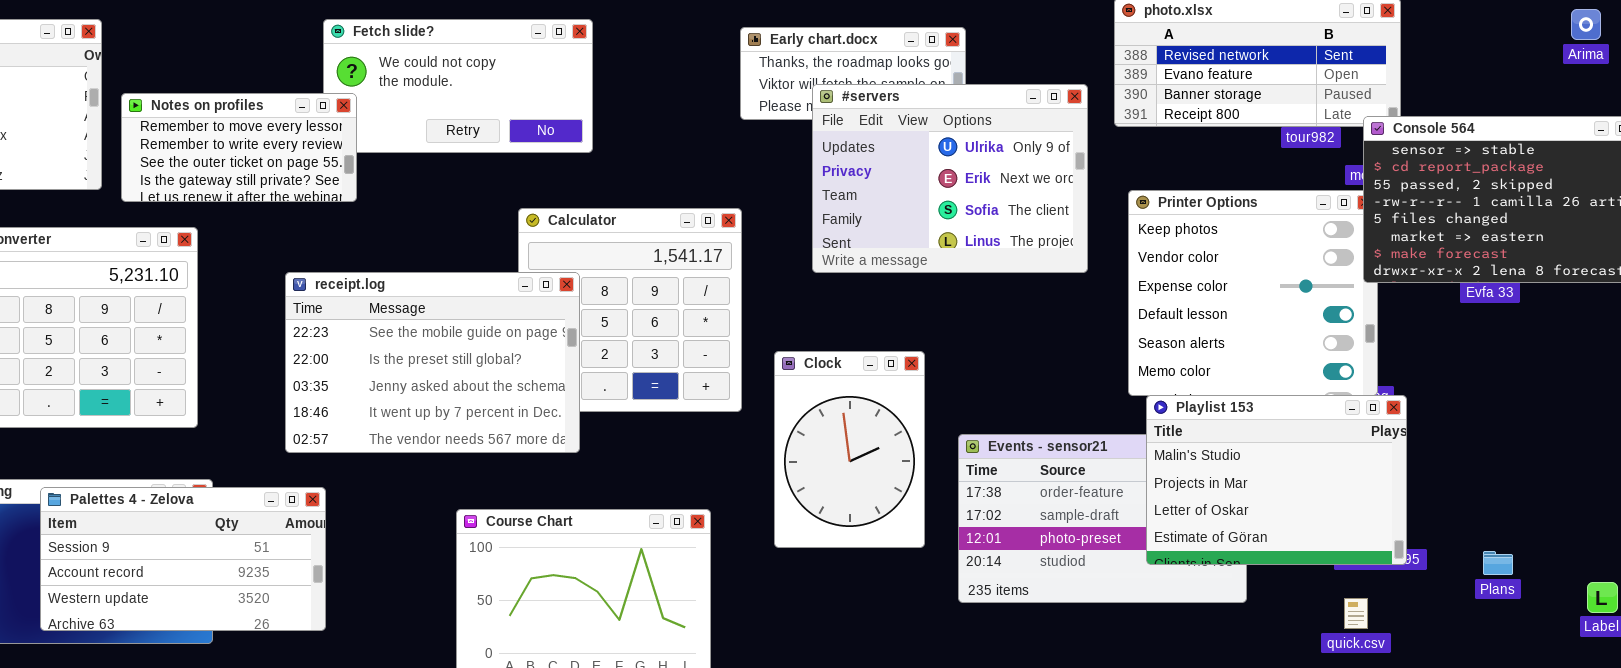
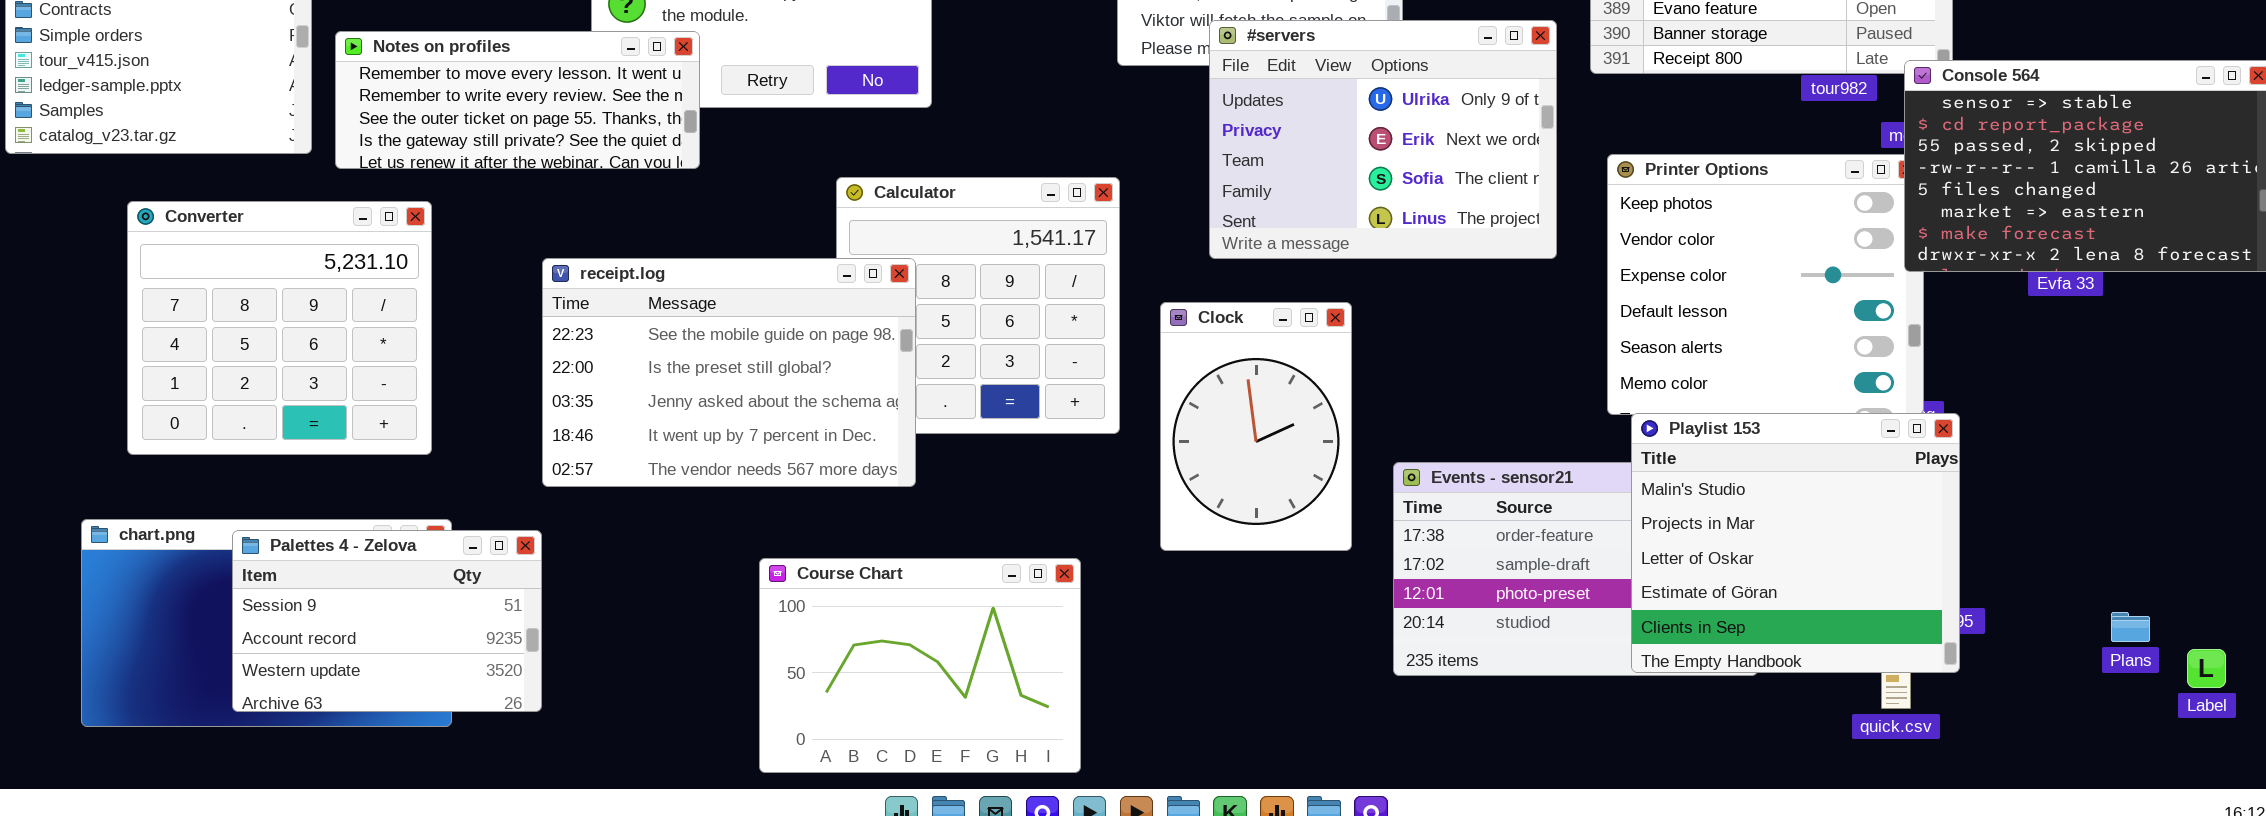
Notes on profiles: [121,93,357,202] -> [335,31,700,169], resized
Clock: [774,351,925,548] -> [1160,302,1352,551], moved
Playlist 153: [1146,395,1407,565] -> [1631,413,1960,673], resized
Palettes 4 - Zelova: [40,487,326,631] -> [232,530,542,712], resized
Plans: [1483,551,1513,575] -> [2111,612,2150,642], moved

